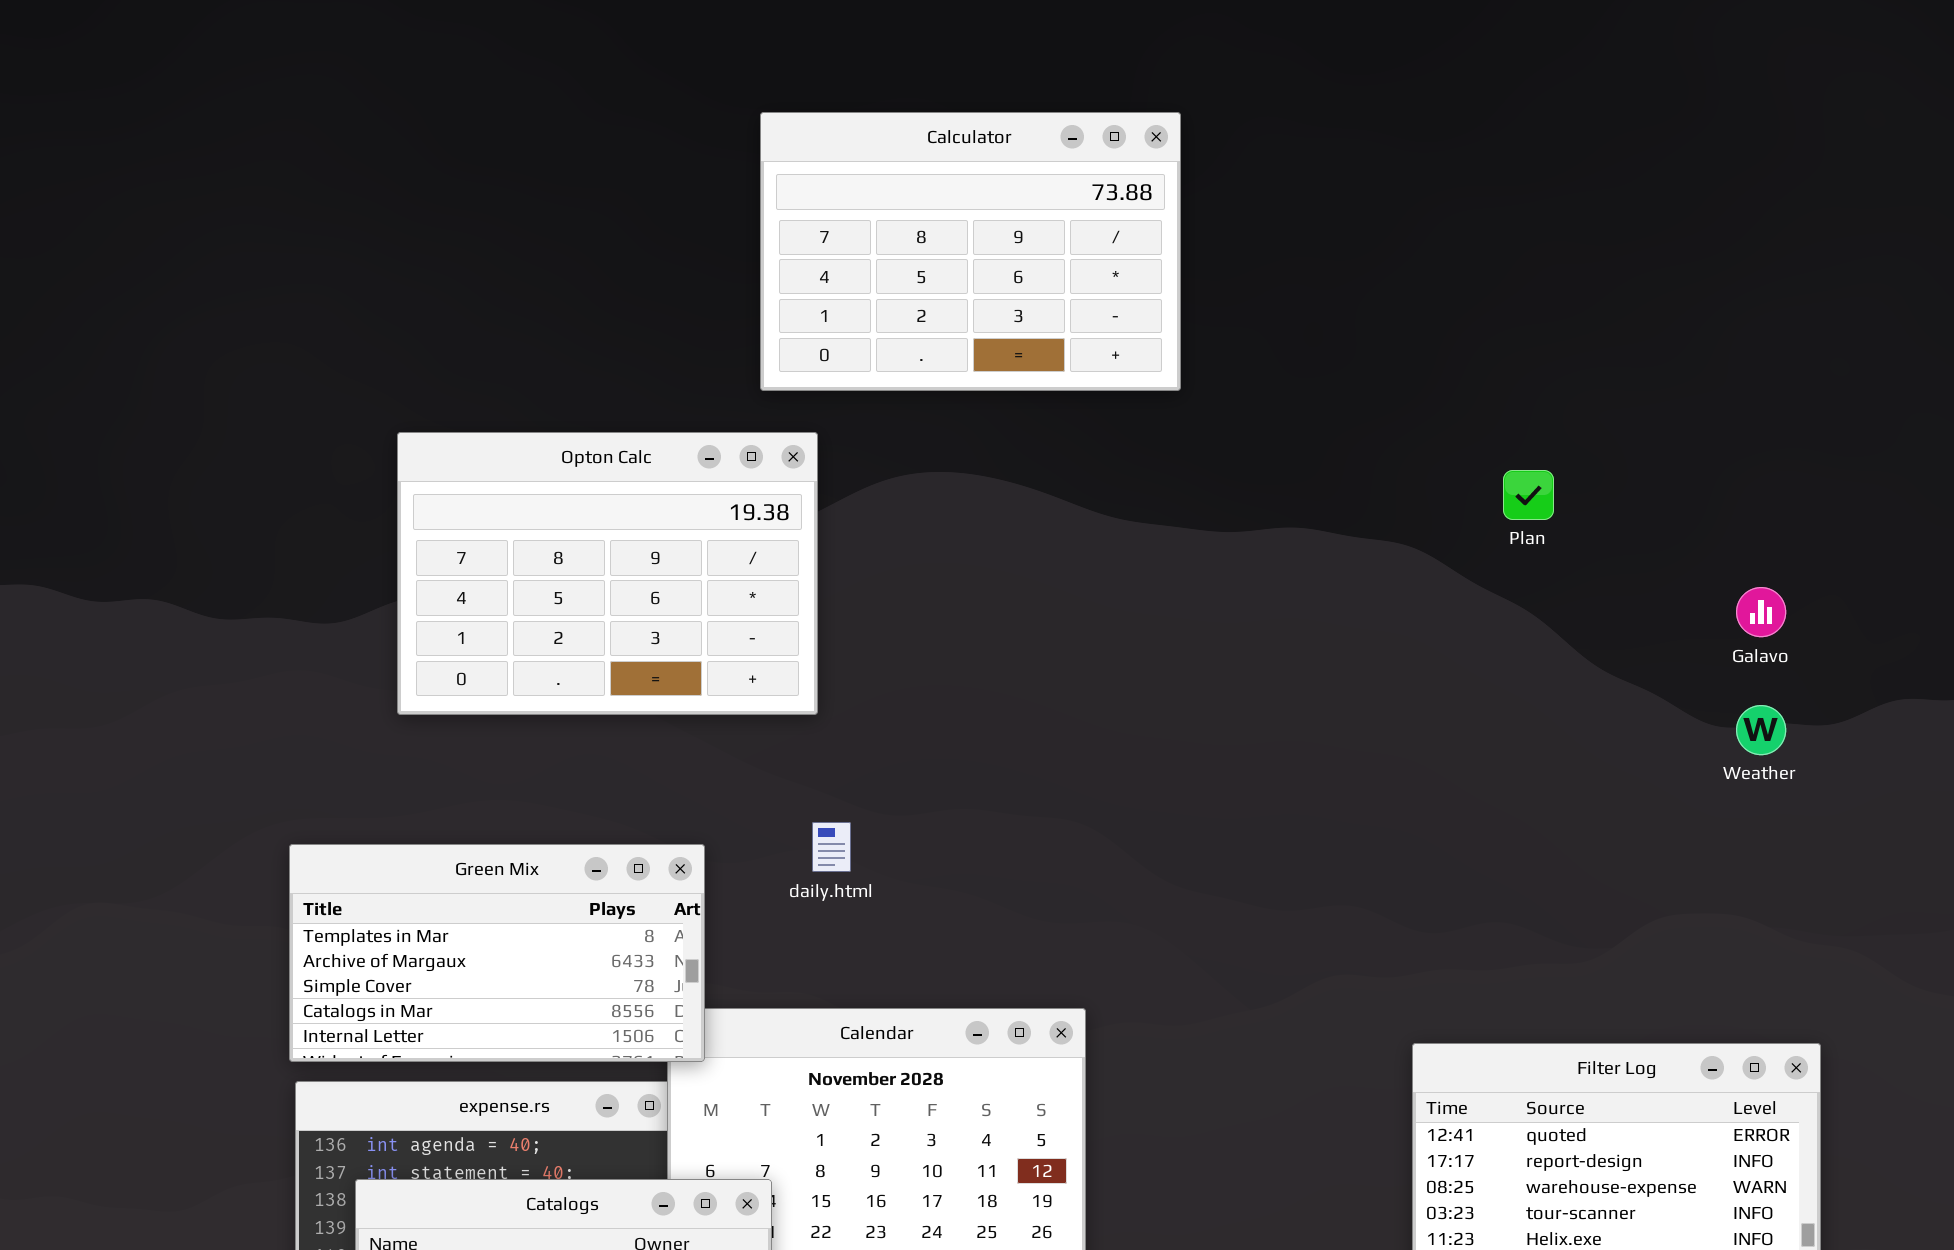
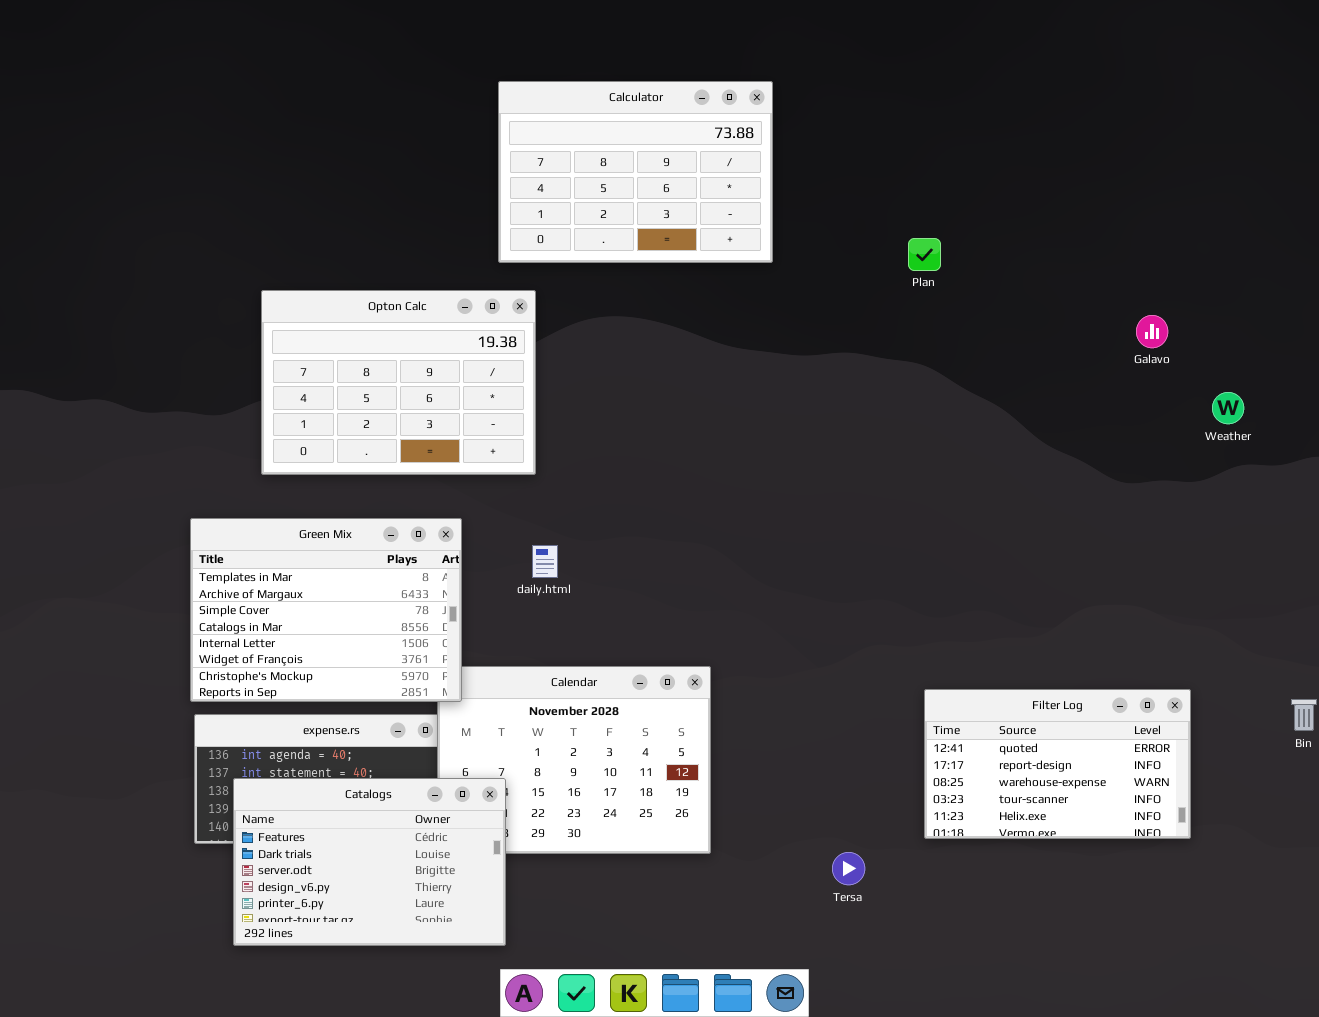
Plan: [1503,470,1554,520] -> [908,238,941,271], moved
Galavo: [1736,587,1786,637] -> [1136,315,1168,348], moved
Weather: [1736,705,1786,755] -> [1212,392,1244,424], moved
Green Mix: [289,844,705,1062] -> [190,518,462,702], resized

